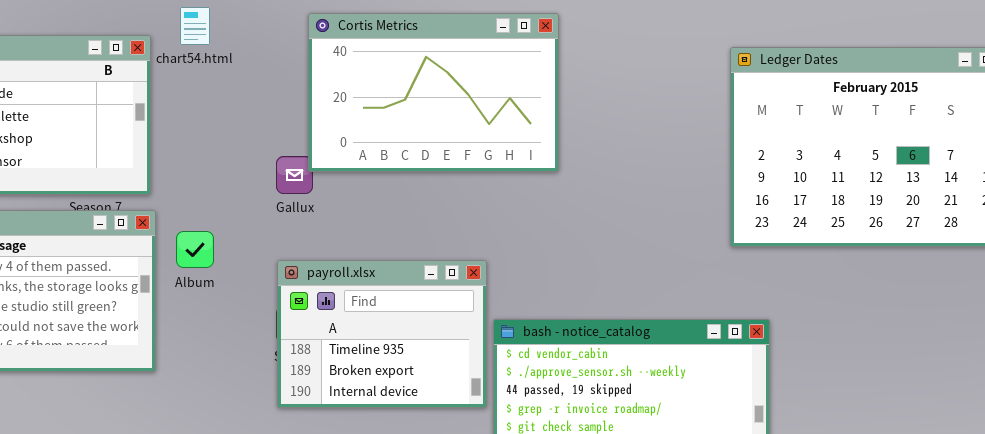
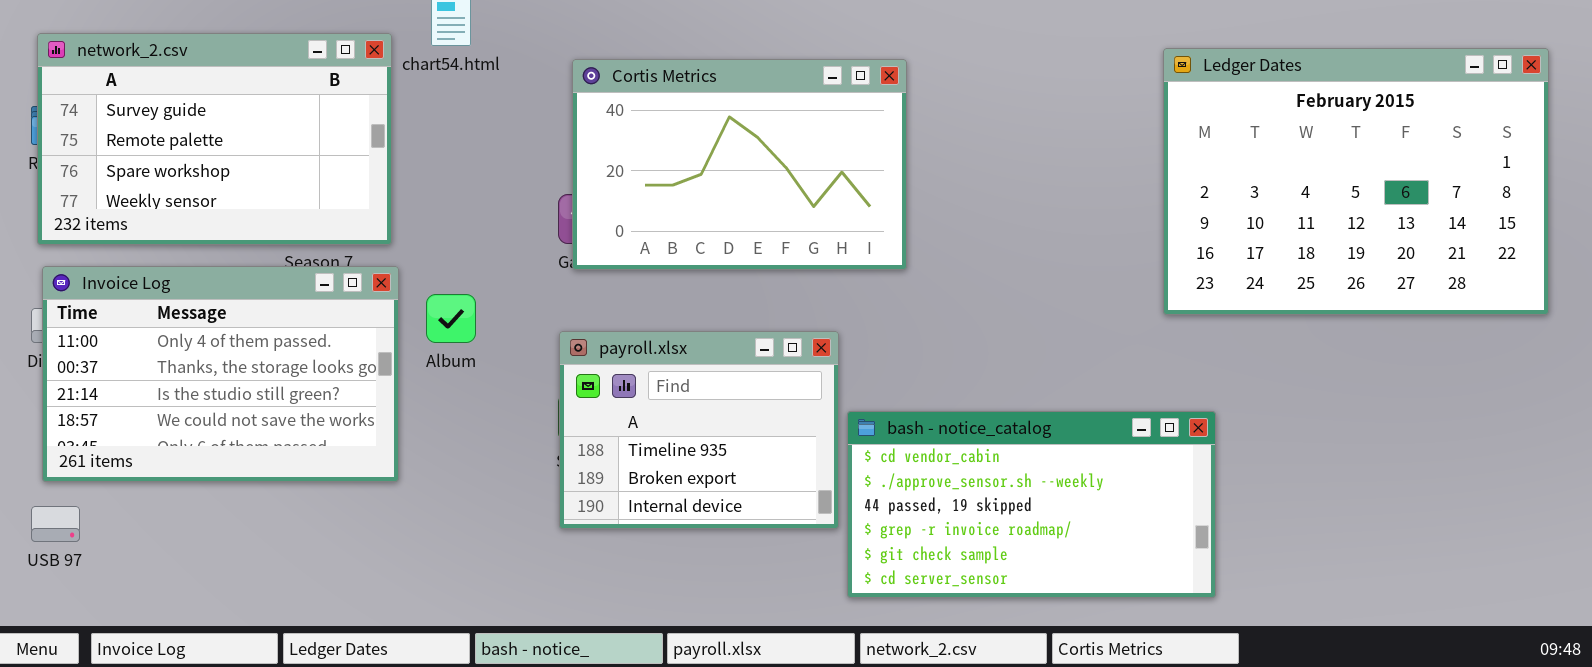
Cortis Metrics: [308,13,559,172] -> [572,59,907,270], moved

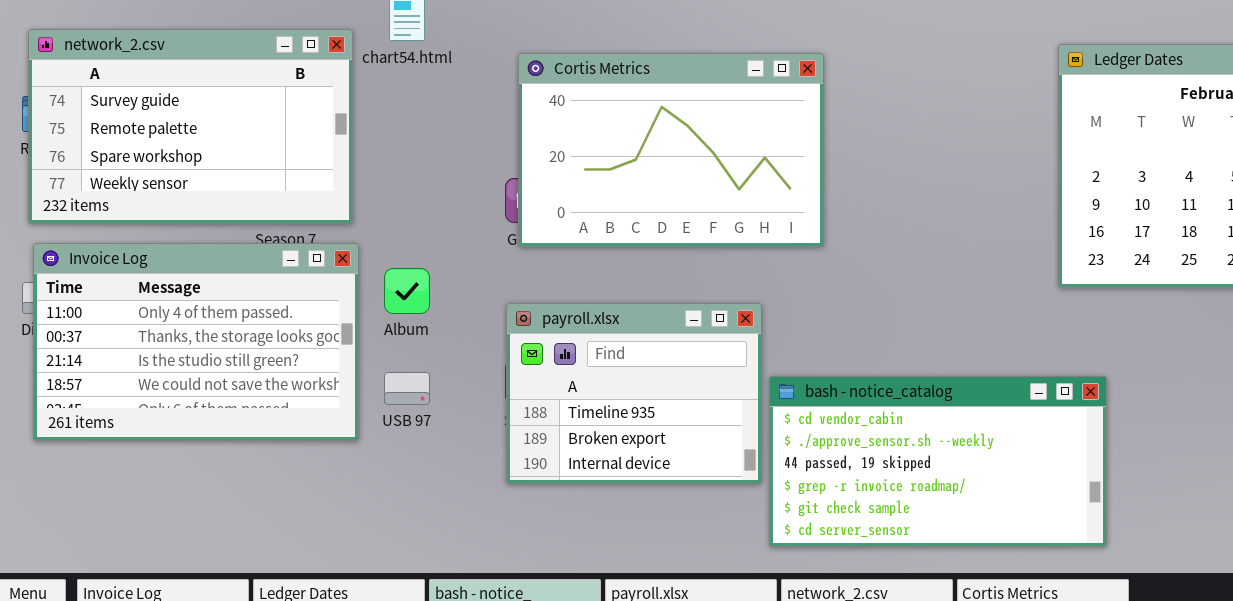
USB 97: [31,506,80,542] -> [384,372,430,405], moved

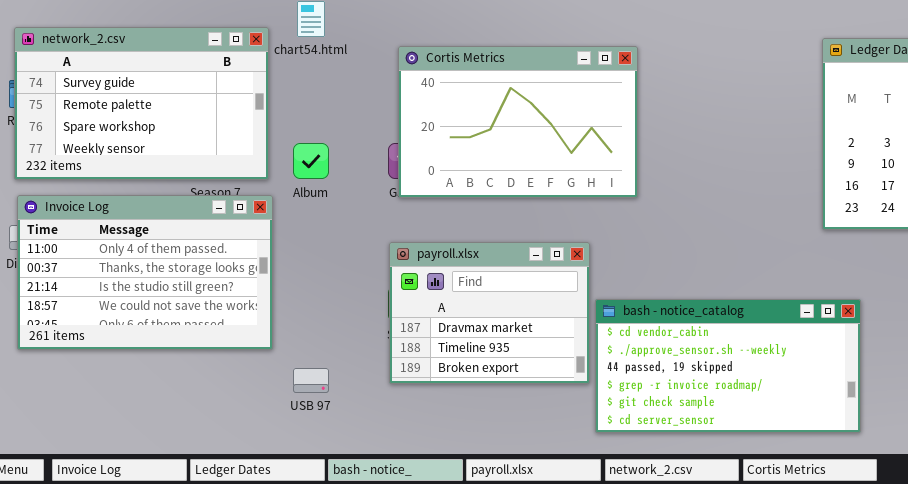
Album: [384,268,430,314] -> [293,143,329,179], moved
payroll.xlsx: [506,303,762,484] -> [389,242,590,384], scrolled up 1 row
USB 97: [384,372,430,405] -> [293,368,329,393], moved

